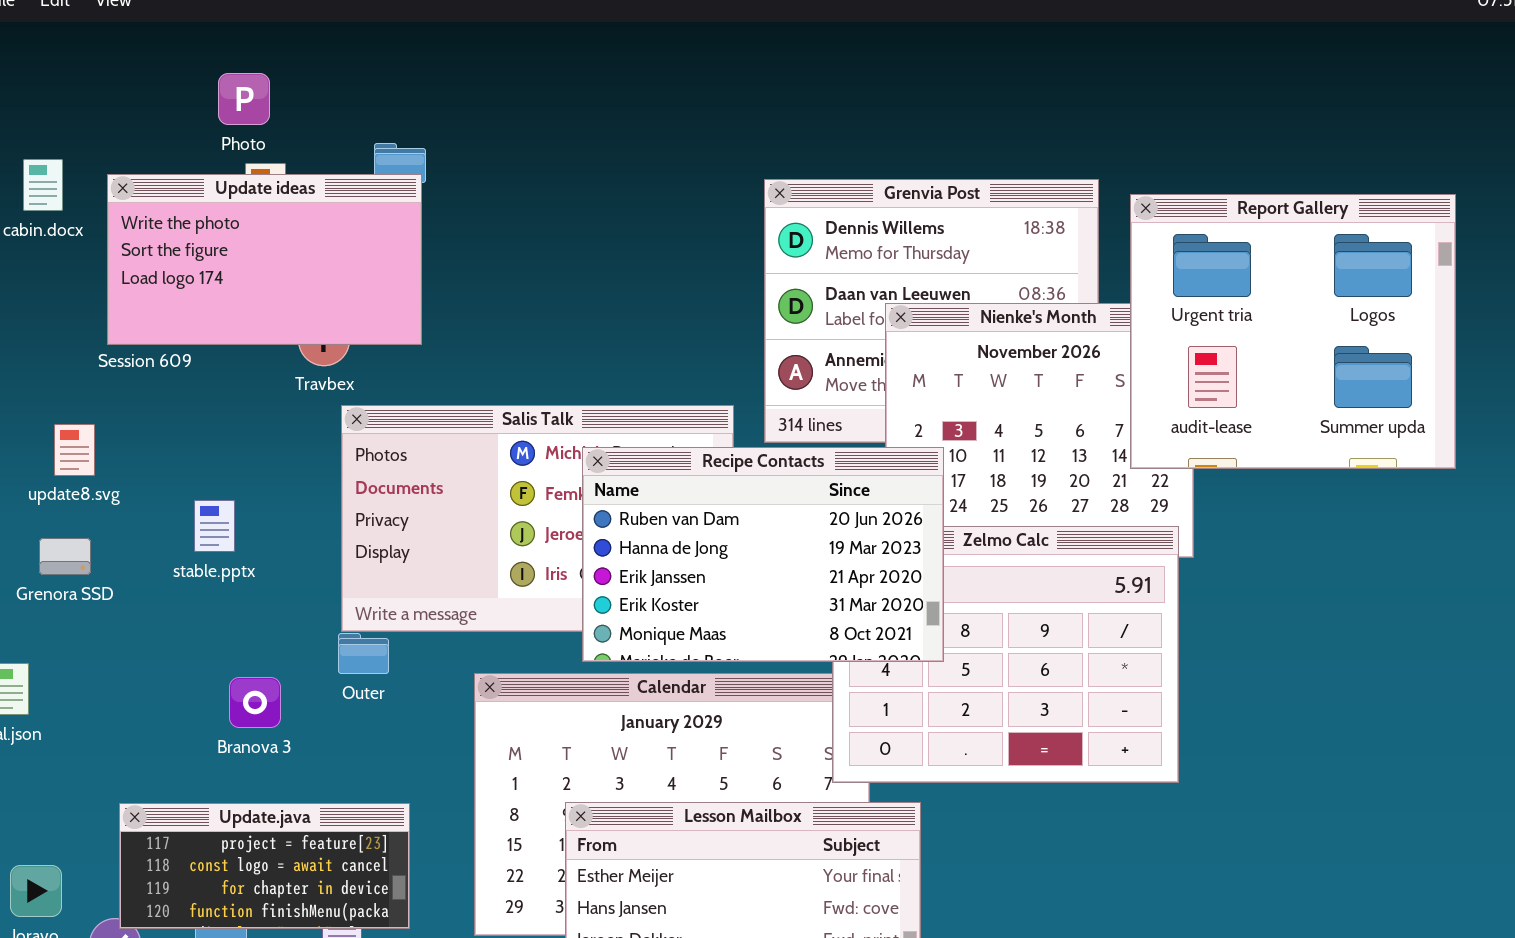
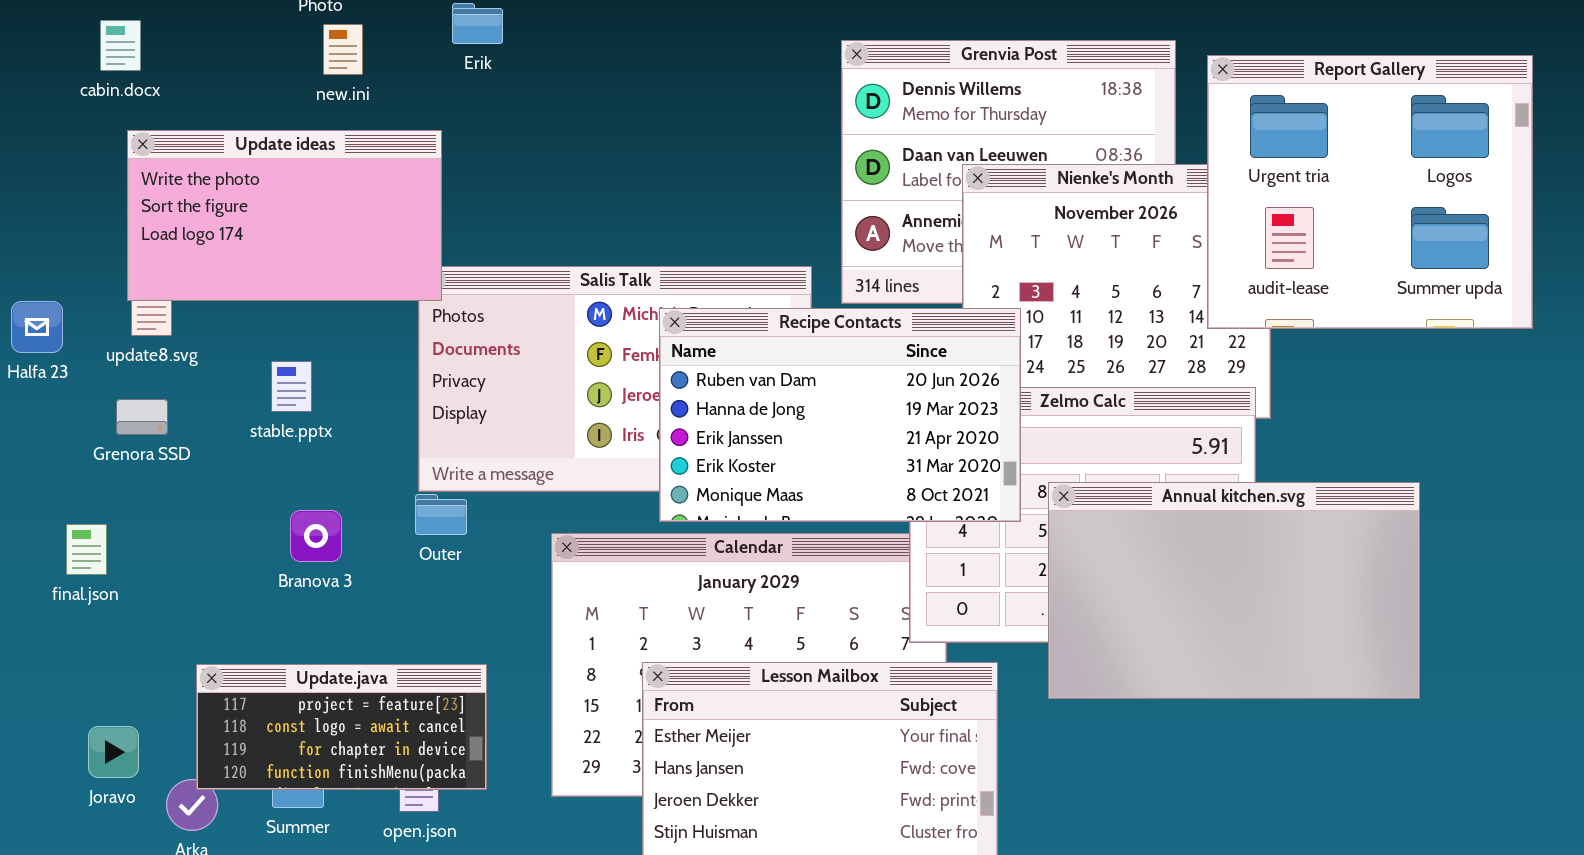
Update ideas: [107,174,422,345] -> [127,130,442,301], moved
Annual kitchen.svg: none -> [1048,482,1420,699], opened
Branova 3: [229,677,281,728] -> [290,510,342,562], moved

